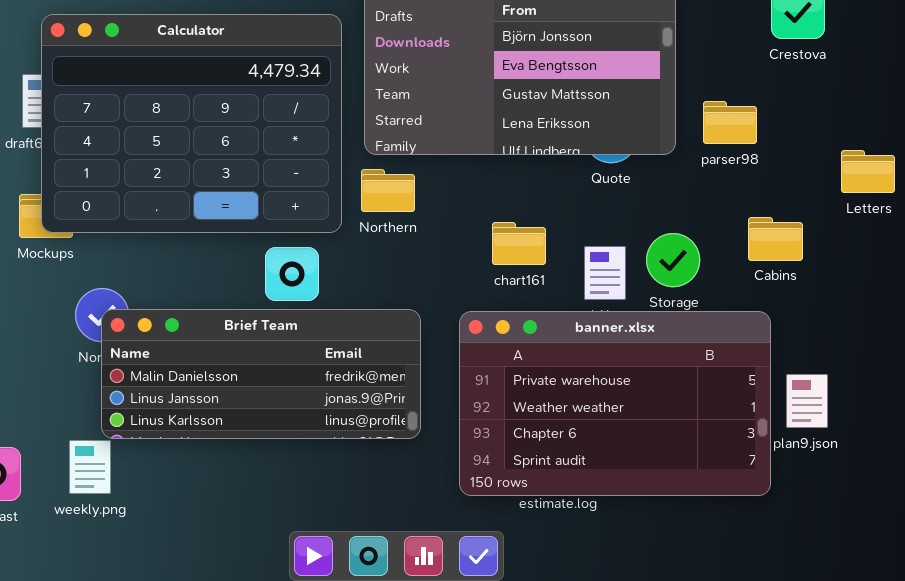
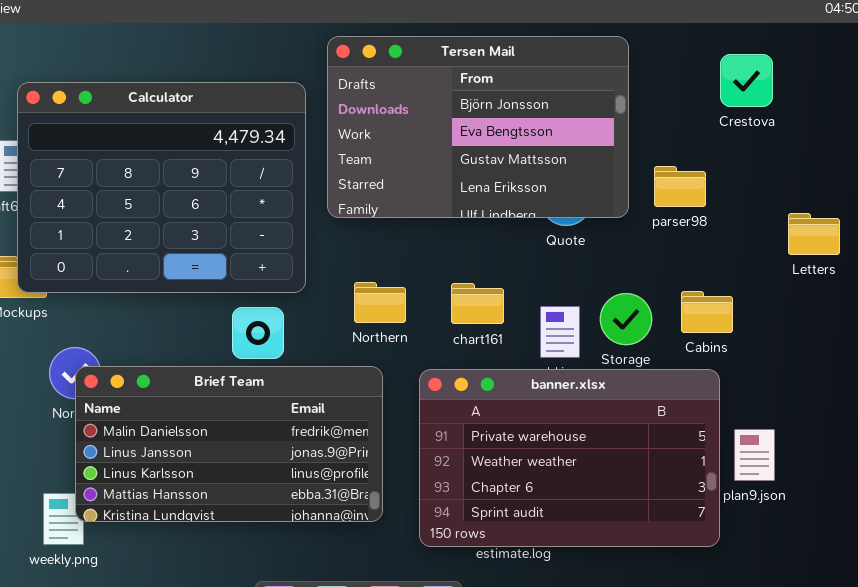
Northern: [361,169,415,212] -> [354,282,406,323], moved
Cabins: [748,217,803,261] -> [681,291,733,333], moved
Brief Team: [101,309,421,439] -> [75,366,383,522], resized

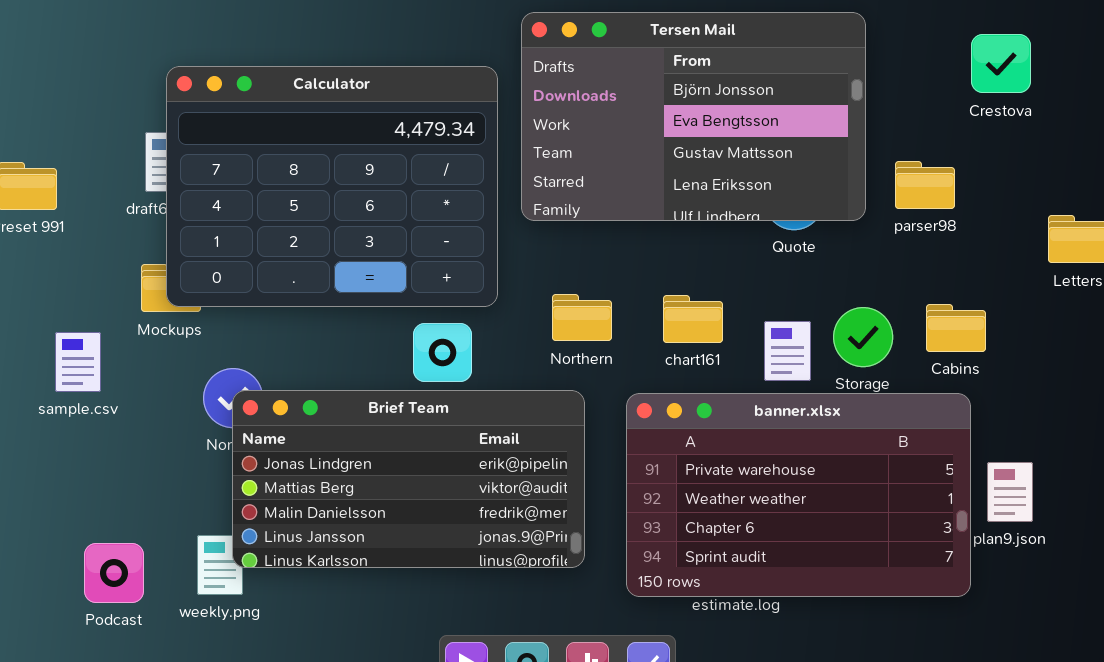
Brief Team: [75,366,383,522] -> [232,390,585,568], scrolled up 2 rows

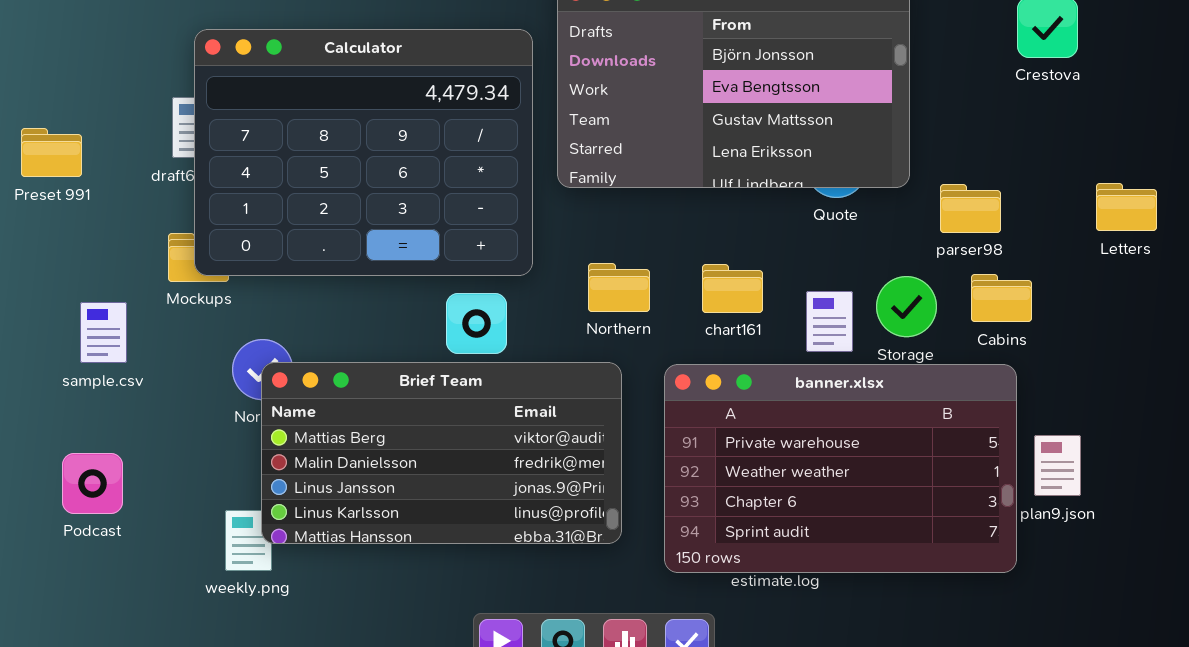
parser98: [895,161,955,209] -> [940,184,1001,233], moved
Brief Team: [232,390,585,568] -> [261,362,622,544], scrolled down 1 row
Podcast: [84,543,144,603] -> [62,453,123,514], moved

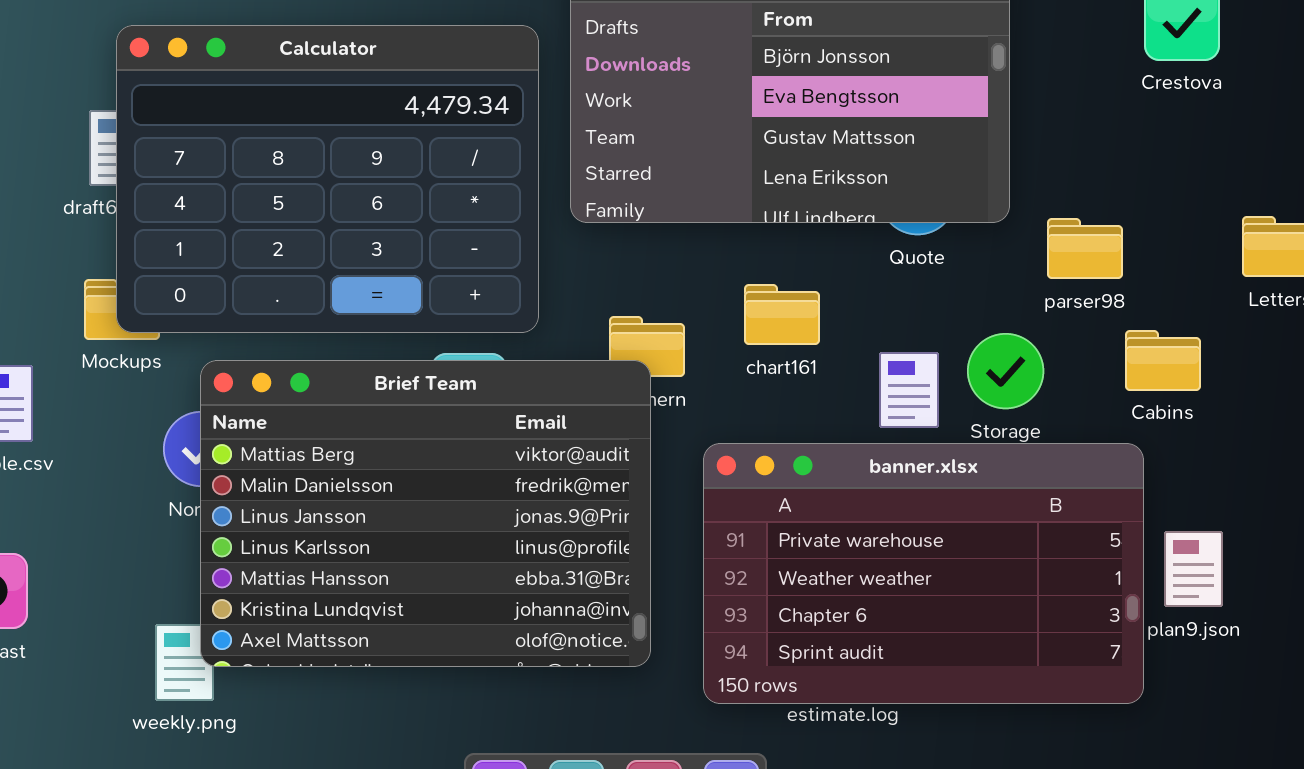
chart161: [702,264,763,313] -> [744,284,820,345], moved
Cabins: [971,274,1032,322] -> [1125,330,1201,391], moved
Brief Team: [261,362,622,544] -> [200,360,651,667], resized

